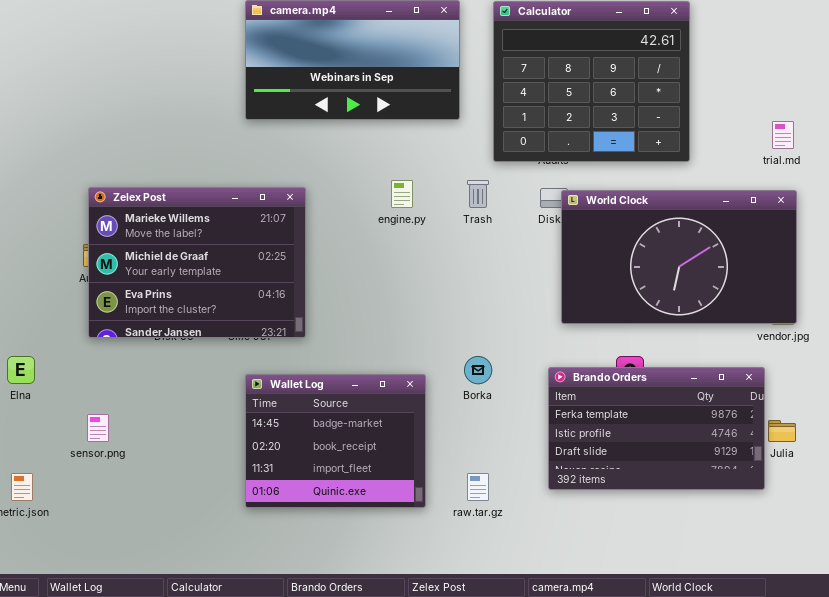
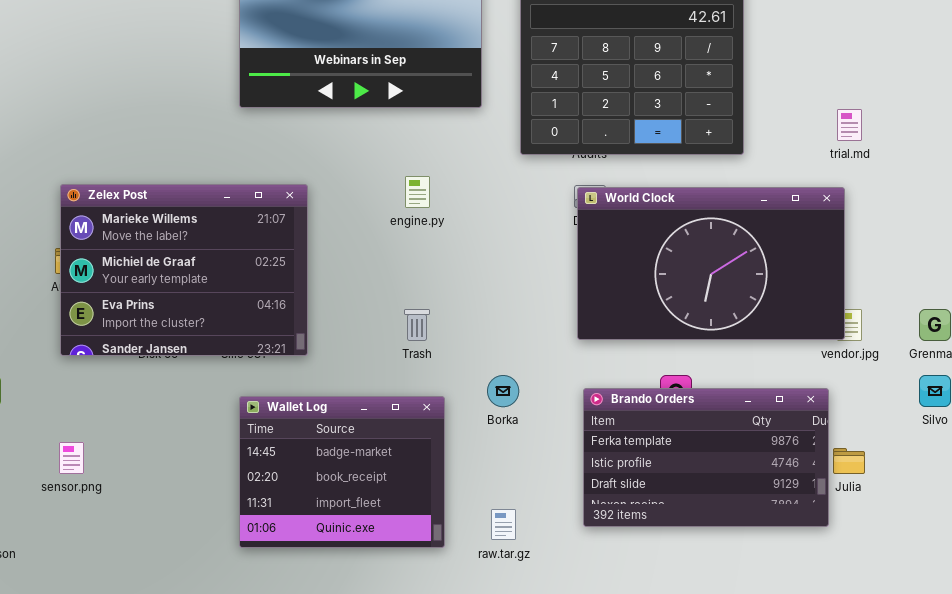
Trash: [467,180,489,208] -> [404,309,430,341], moved
World Clock: [561,190,797,324] -> [577,187,845,340], moved

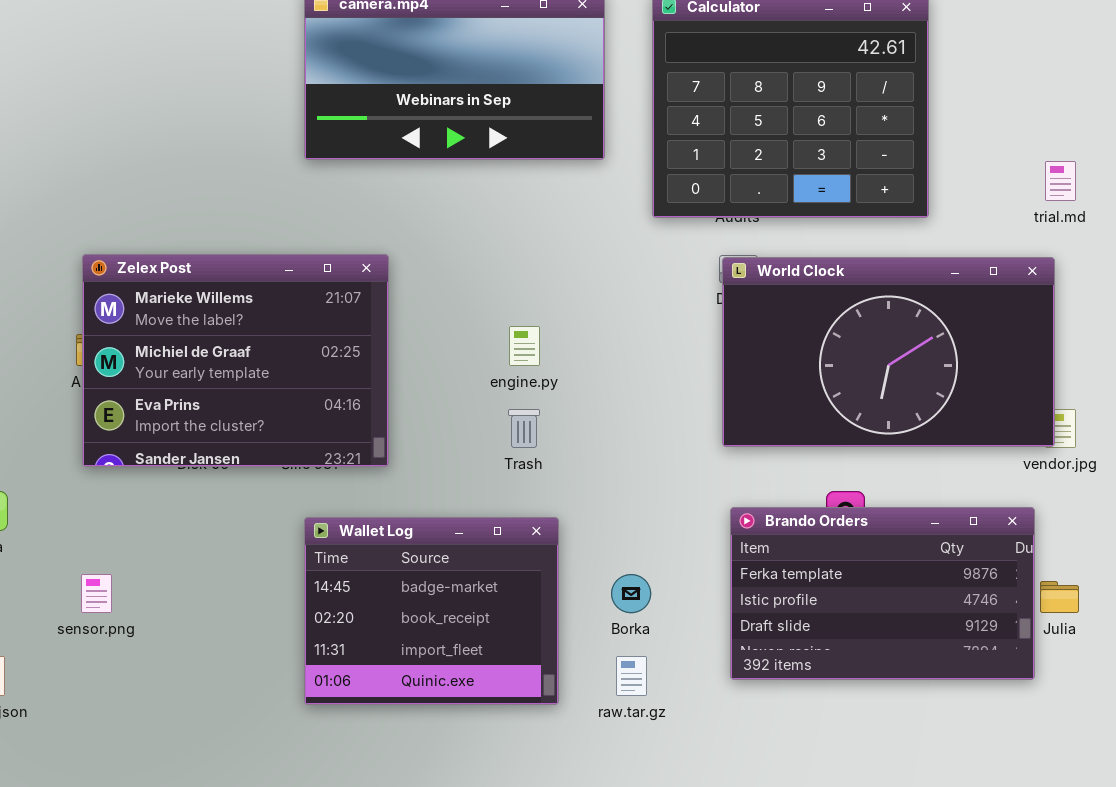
engine.py: [405,176,430,208] -> [509,326,540,366], moved
Borka: [487,375,519,407] -> [611,574,651,613], moved

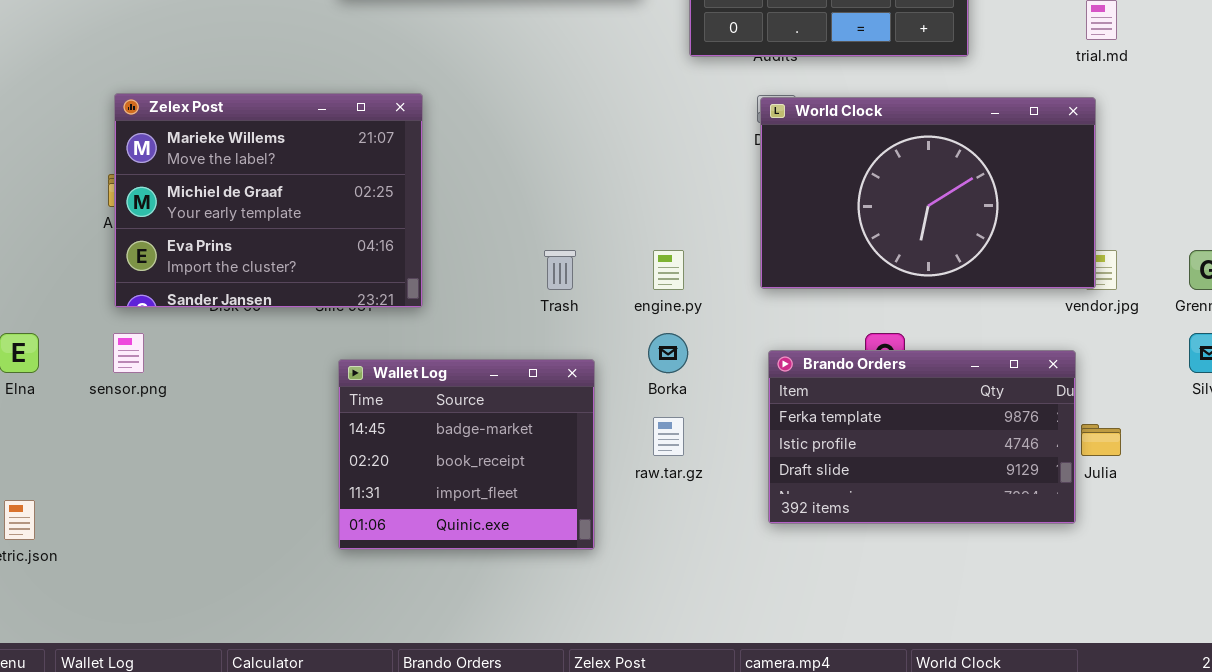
engine.py: [509,326,540,366] -> [653,250,684,290], moved
sensor.png: [81,574,112,613] -> [113,333,144,373], moved
Borka: [611,574,651,613] -> [648,333,688,373], moved
raw.tar.gz: [616,656,647,696] -> [653,417,684,456], moved

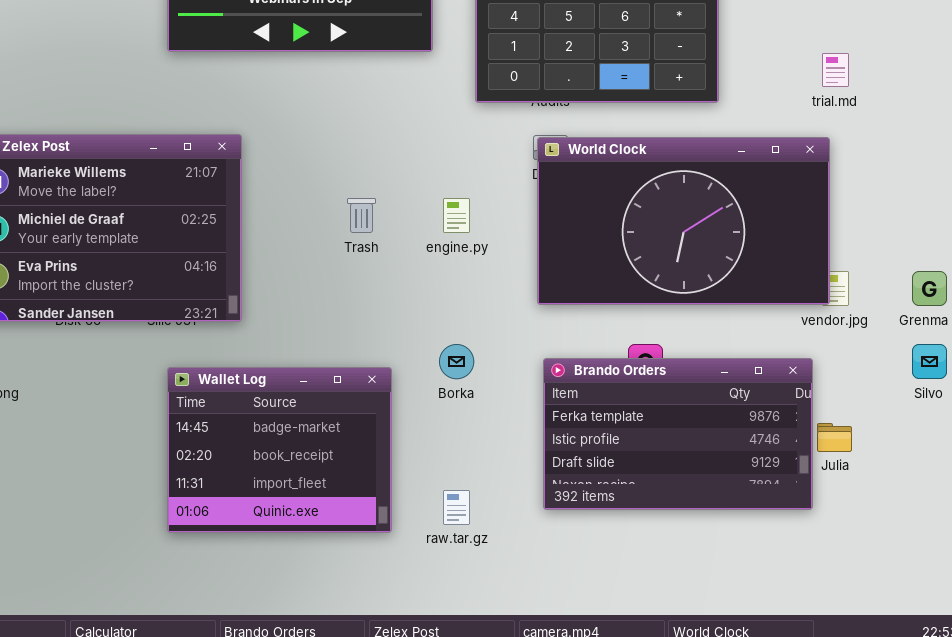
Trash: [544,250,576,290] -> [347,198,376,233], moved
engine.py: [653,250,684,290] -> [443,198,470,233], moved
raw.tar.gz: [653,417,684,456] -> [443,490,470,525], moved

